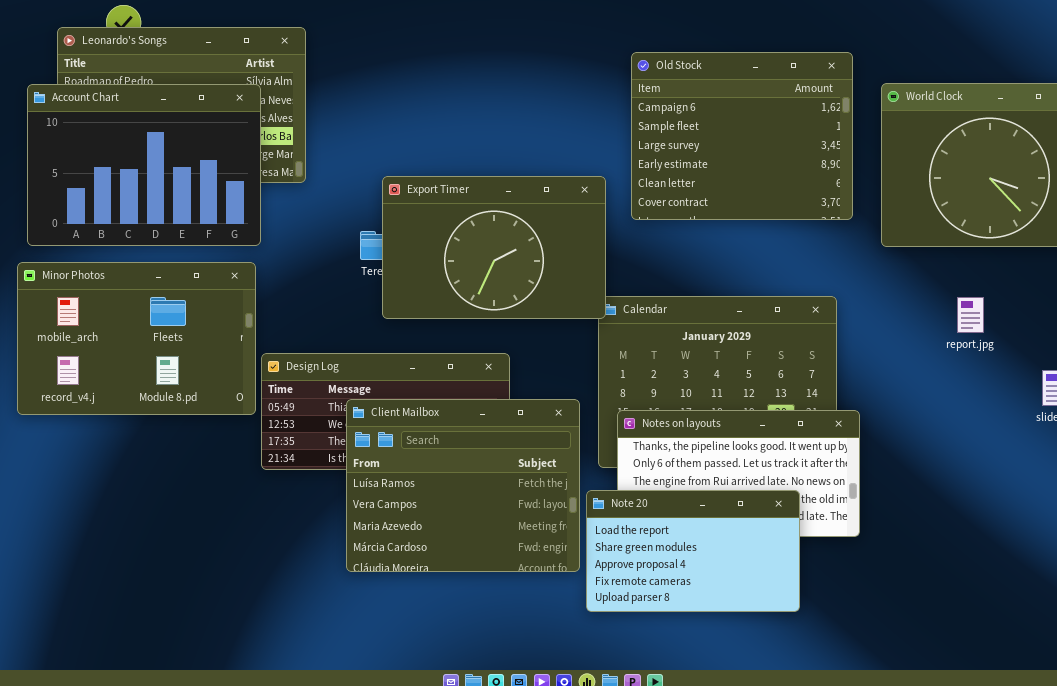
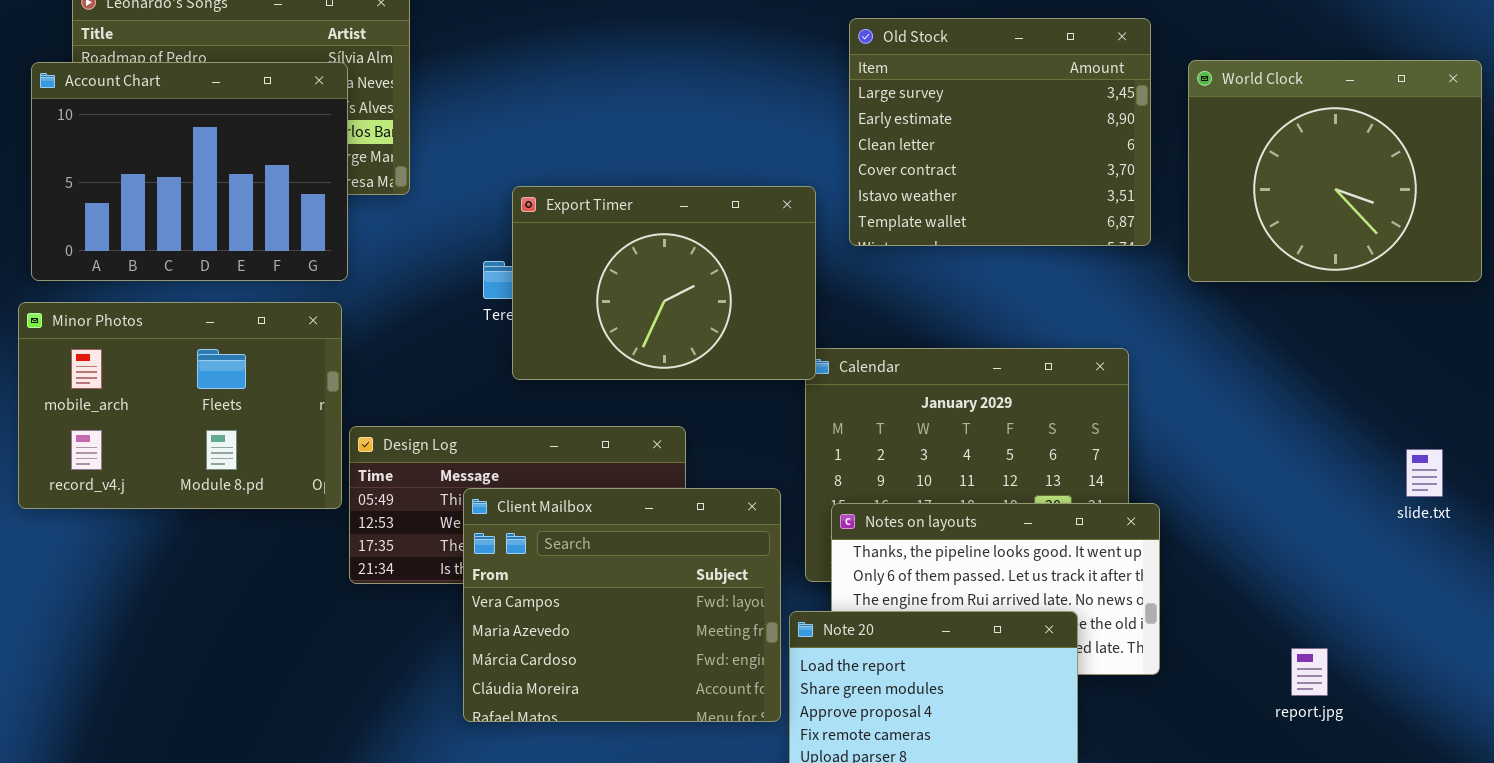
Old Stock: [631,52,853,220] -> [849,18,1151,246], scrolled down 2 rows
report.jpg: [957,297,984,333] -> [1291,648,1328,696], moved
Client Mailbox: [346,399,580,572] -> [463,488,781,722], scrolled down 1 row

